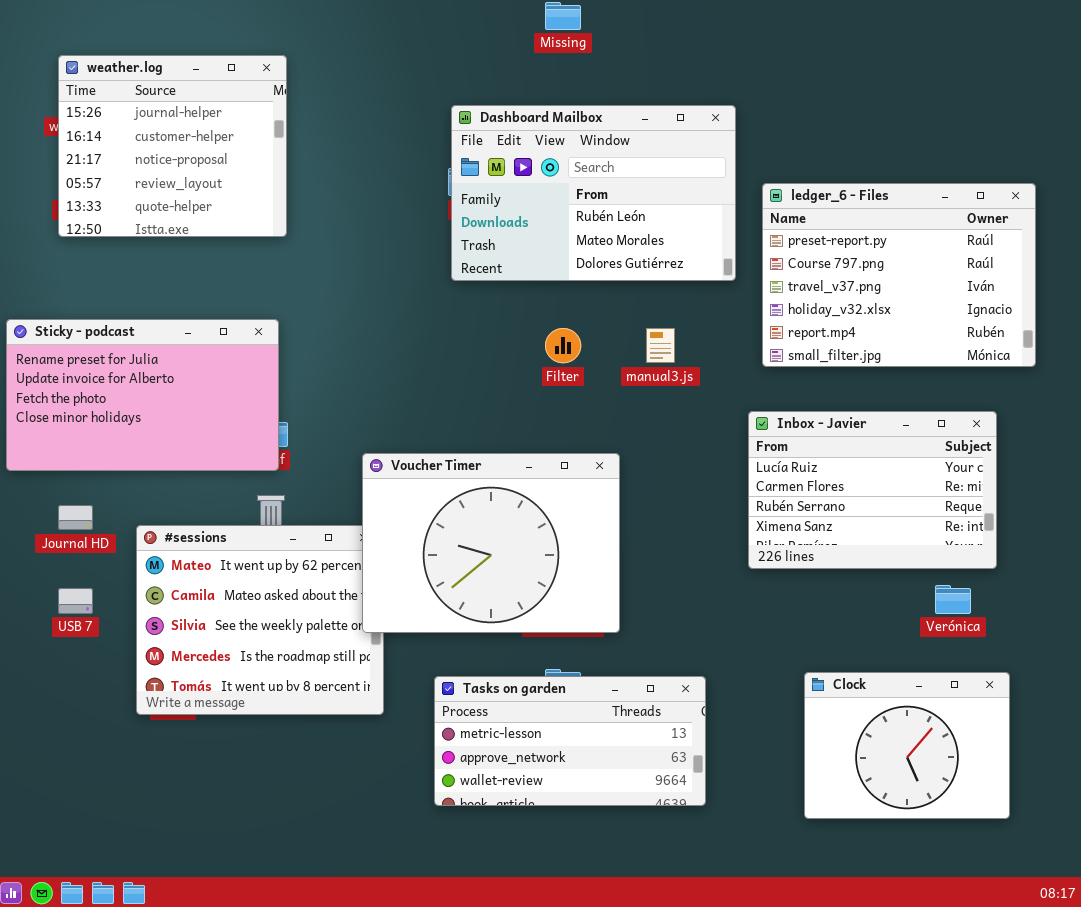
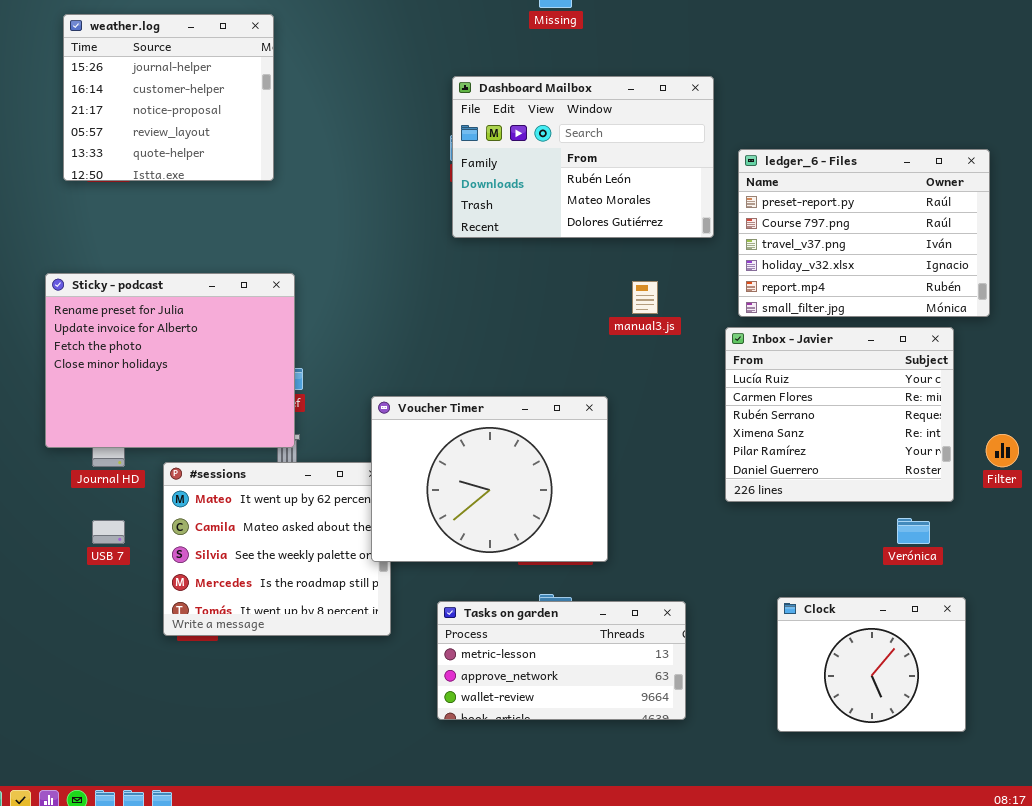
weather.log: [58,55,287,237] -> [63,14,274,181], moved
Sticky - podcast: [6,319,279,471] -> [45,273,295,448], resized
Filter: [545,328,581,363] -> [986,434,1019,467], moved
Inbox - Javier: [748,411,997,569] -> [725,327,954,502], resized

